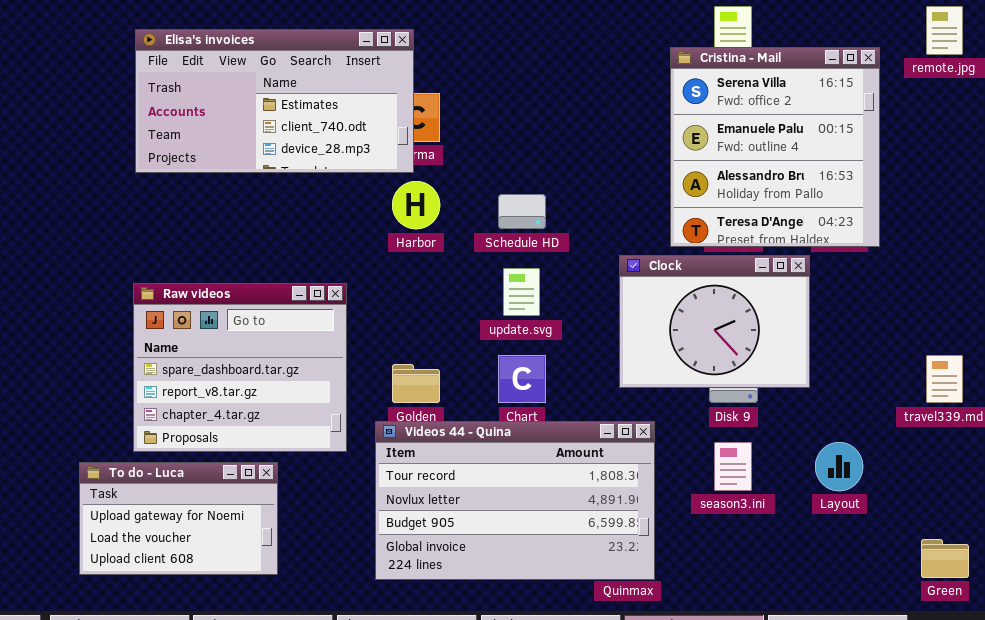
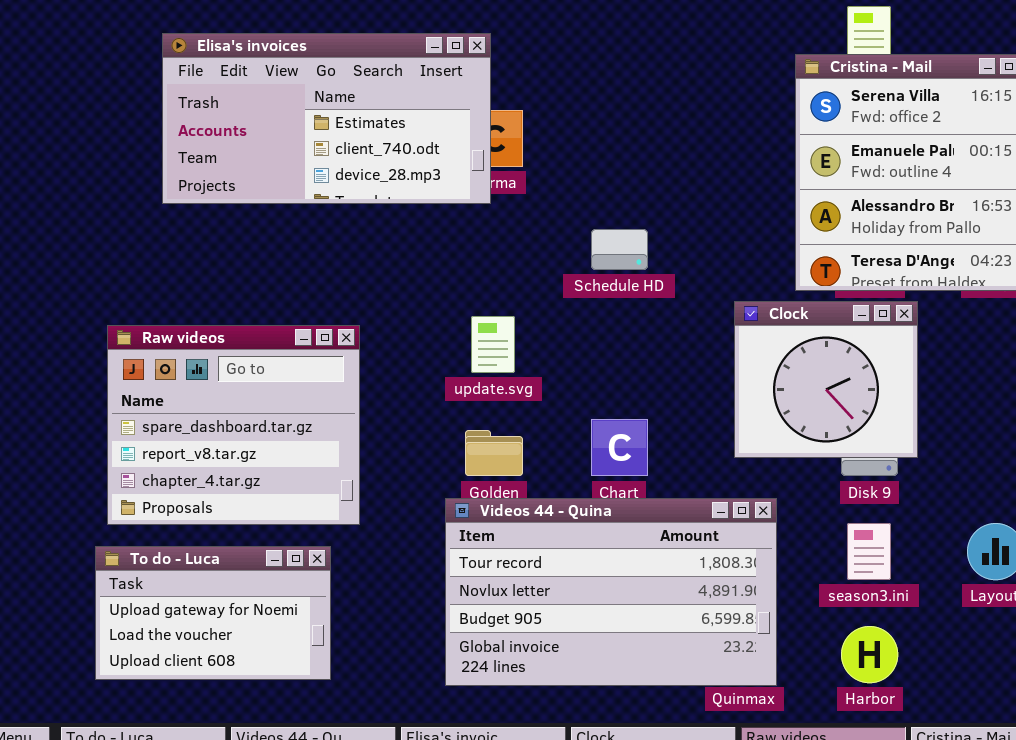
Harbor: [392,181,440,229] -> [841,626,898,683], moved
Clock: [619,255,810,388] -> [734,301,918,458], resized
update.svg: [503,268,540,316] -> [471,316,515,373], moved
Raw videos: [133,283,347,452] -> [107,325,360,525], moved

